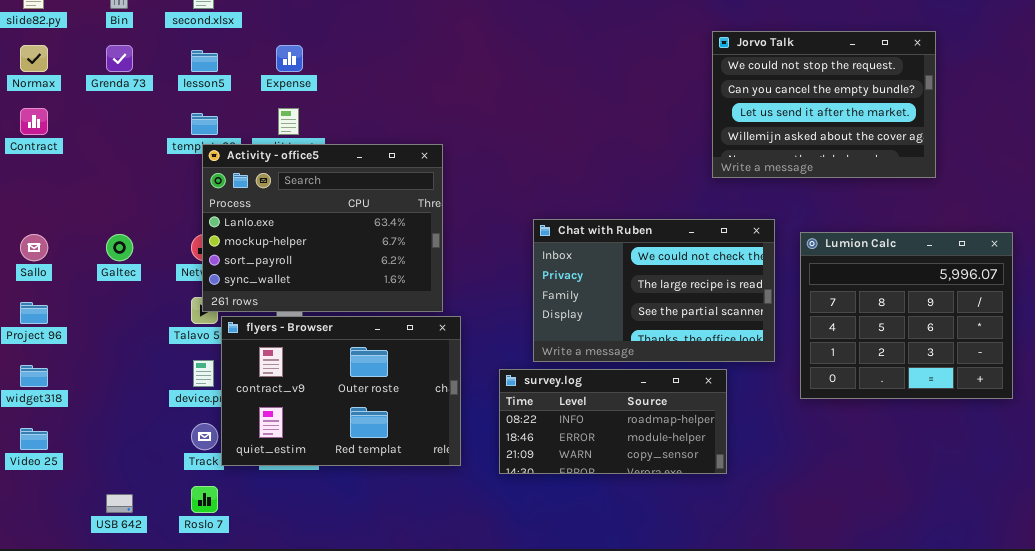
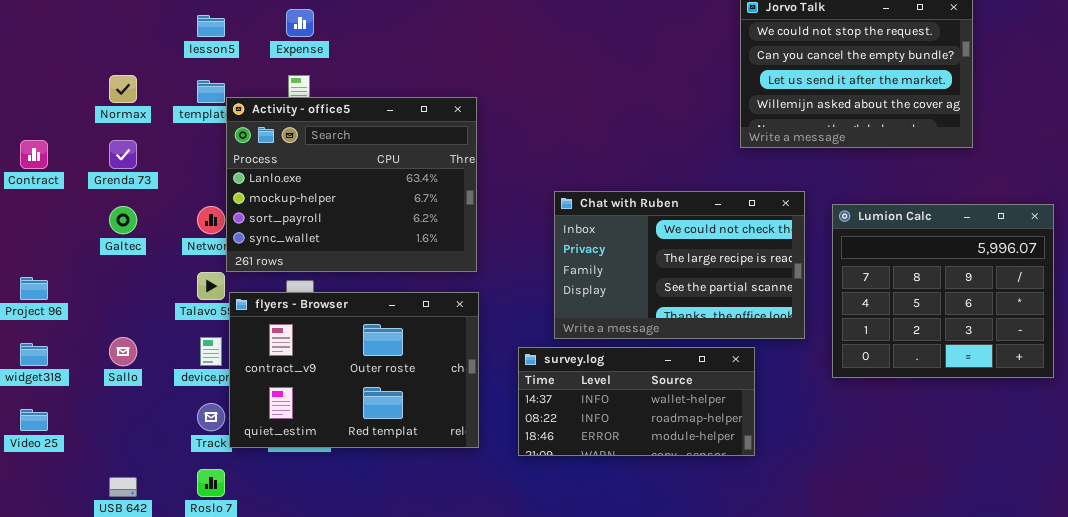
Normax: [20,45,48,72] -> [109,75,137,103], moved
Grenda 73: [106,45,133,72] -> [109,140,137,169], moved
Contract: [20,108,48,135] -> [20,140,48,169], moved
Activity - office5: [202,144,443,312] -> [226,97,477,272], moved
Sallo: [20,234,48,261] -> [109,337,137,366], moved
survey.log: [499,369,727,474] -> [518,347,755,456], scrolled up 1 row

